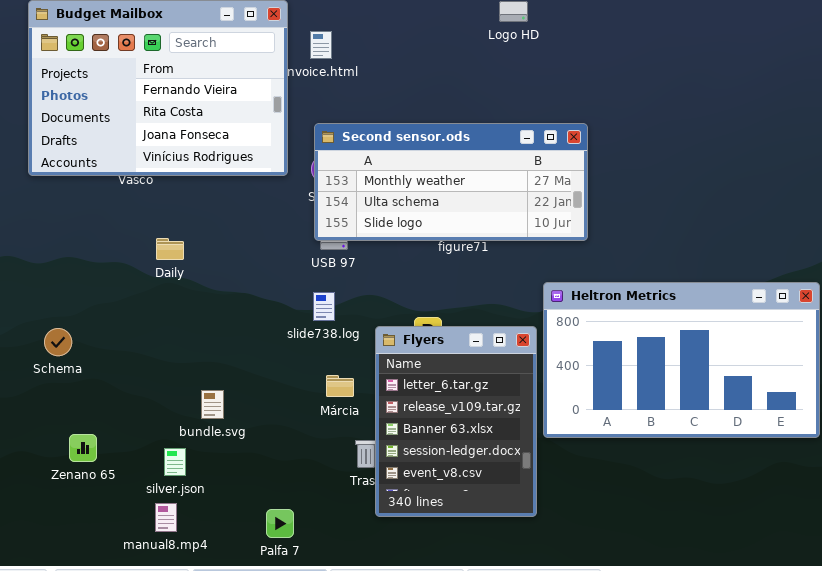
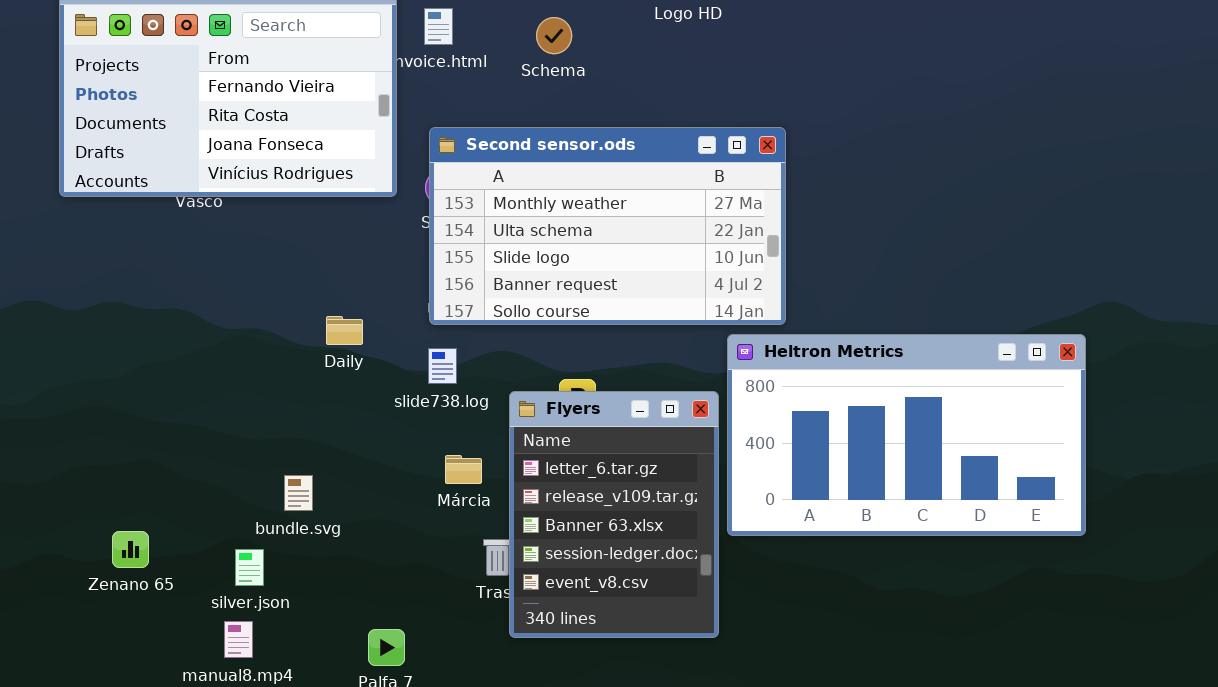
Second sensor.ods: [314,123,588,241] -> [429,127,786,325], resized
Daily: [156,238,184,260] -> [326,316,363,345], moved
Schema: [44,328,72,356] -> [536,17,572,54], moved

